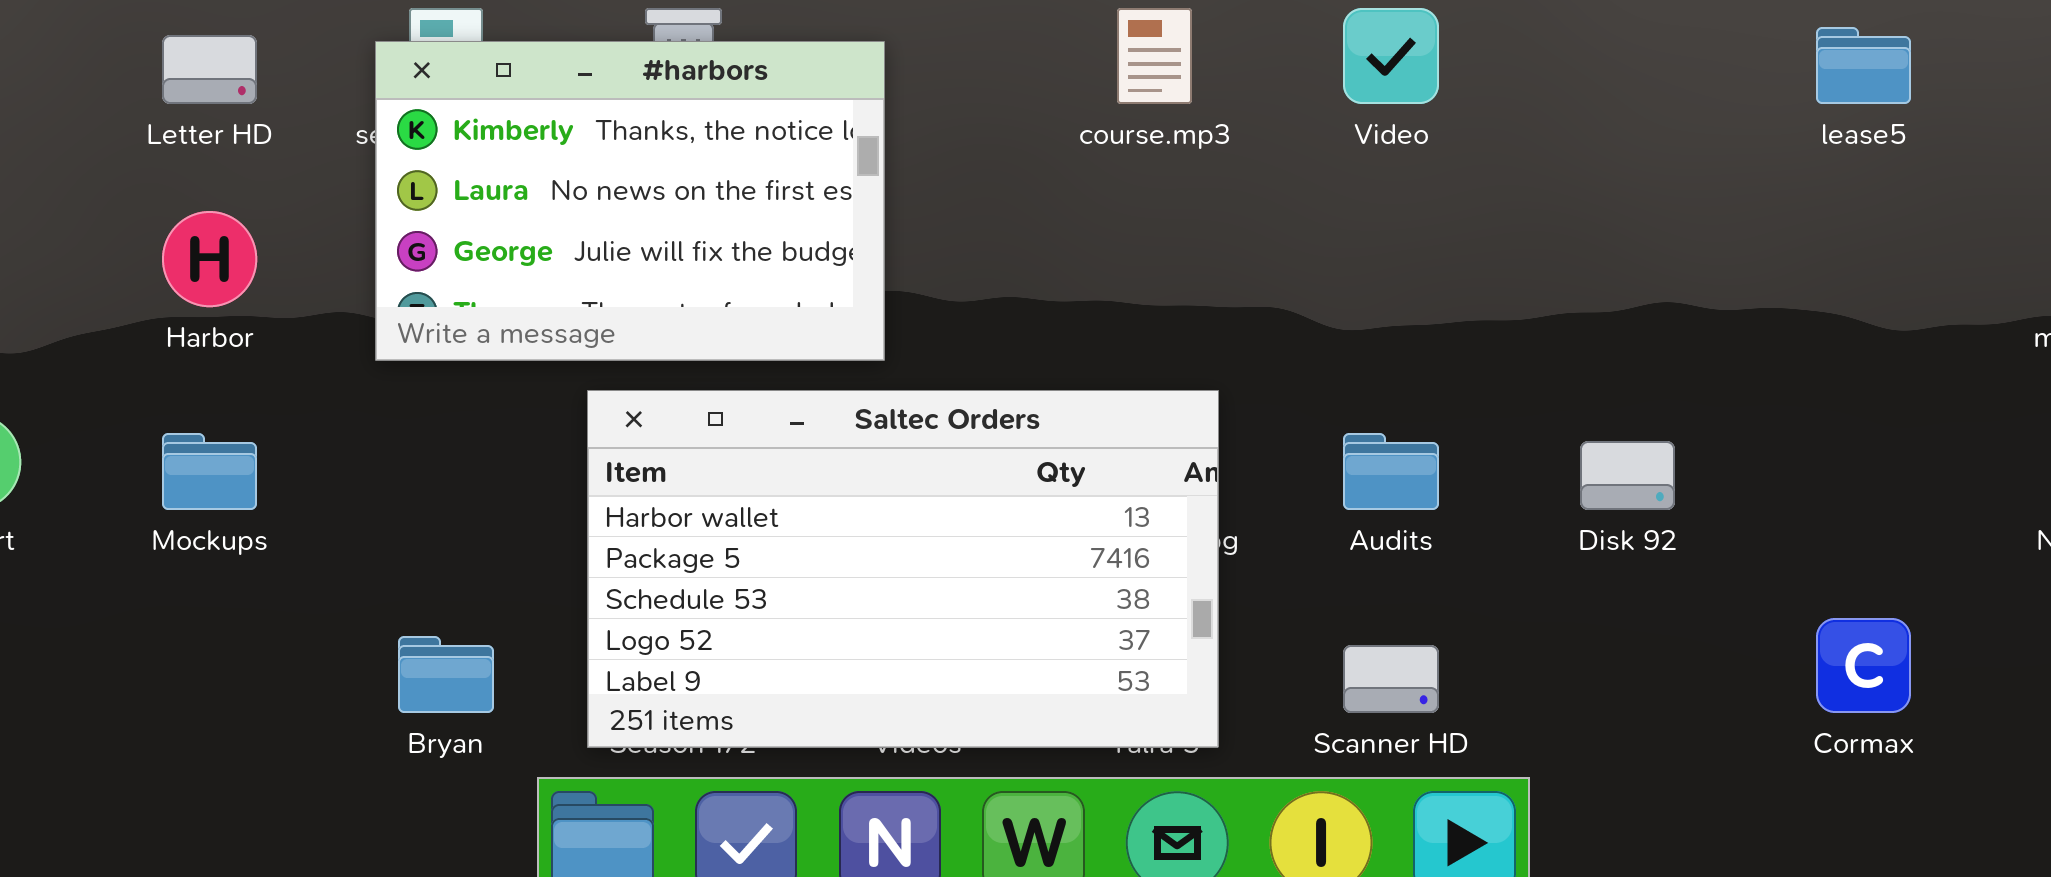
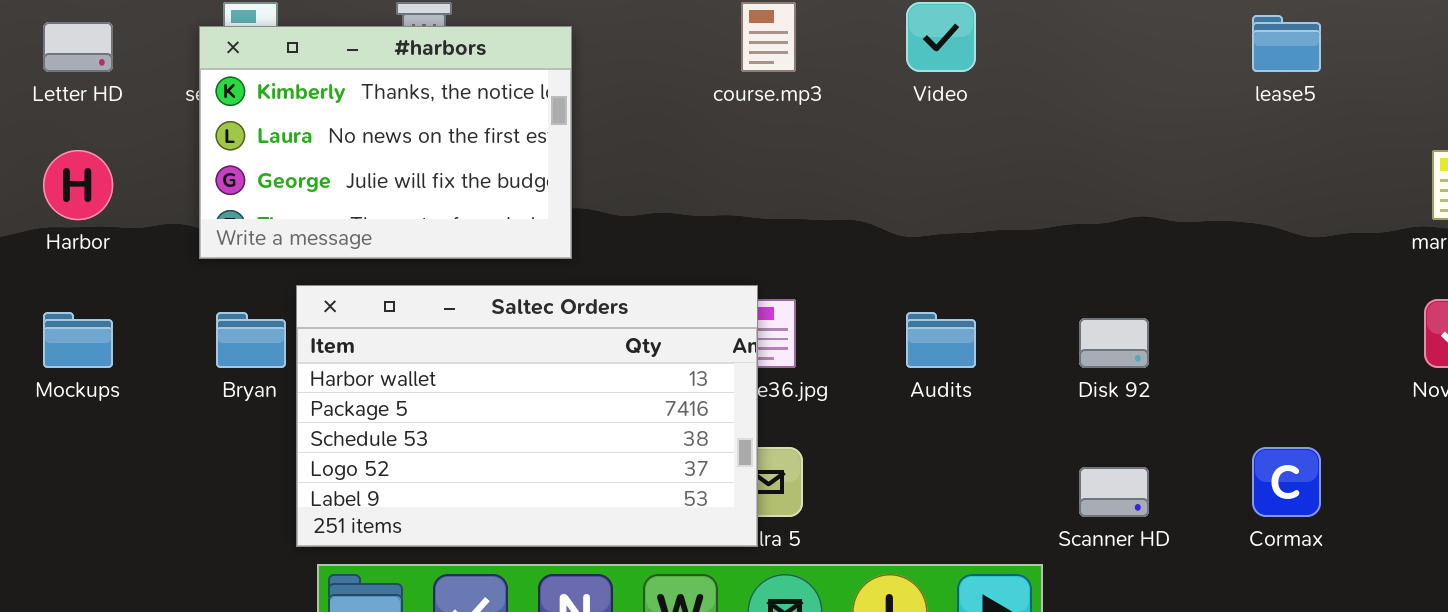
Saltec Orders: [587,390,1219,748] -> [296,285,758,547], moved
Bryan: [398,636,494,713] -> [216,312,286,368], moved
Scanner HD: [1343,645,1439,713] -> [1079,467,1149,517], moved

